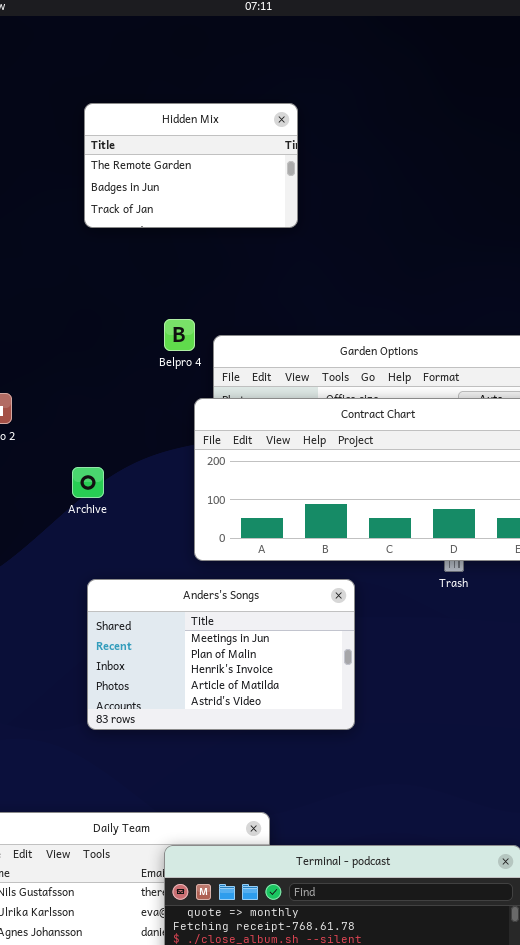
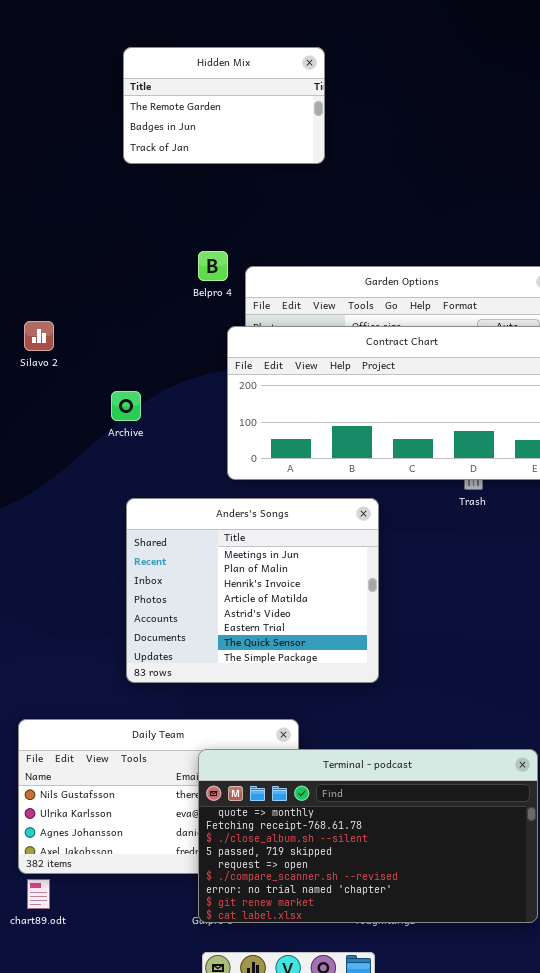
Anders's Songs: [87,579,355,730] -> [126,498,379,683], resized

